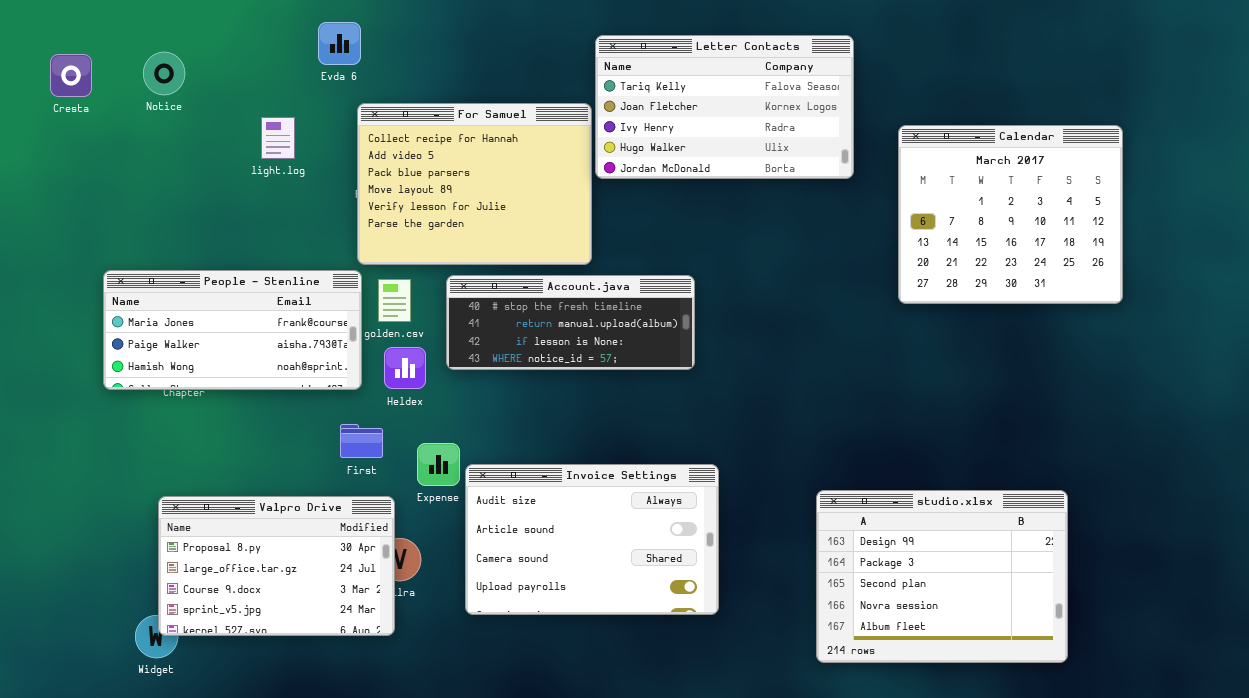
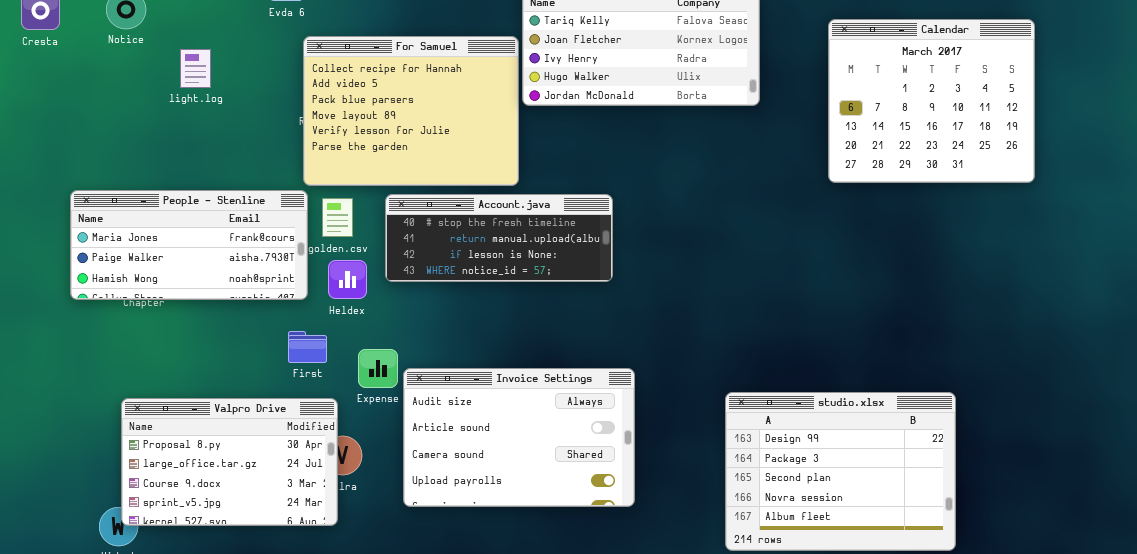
light.log: [261,117,295,159] -> [180,49,211,88], moved
Calendar: [898,125,1123,304] -> [828,19,1035,183], moved

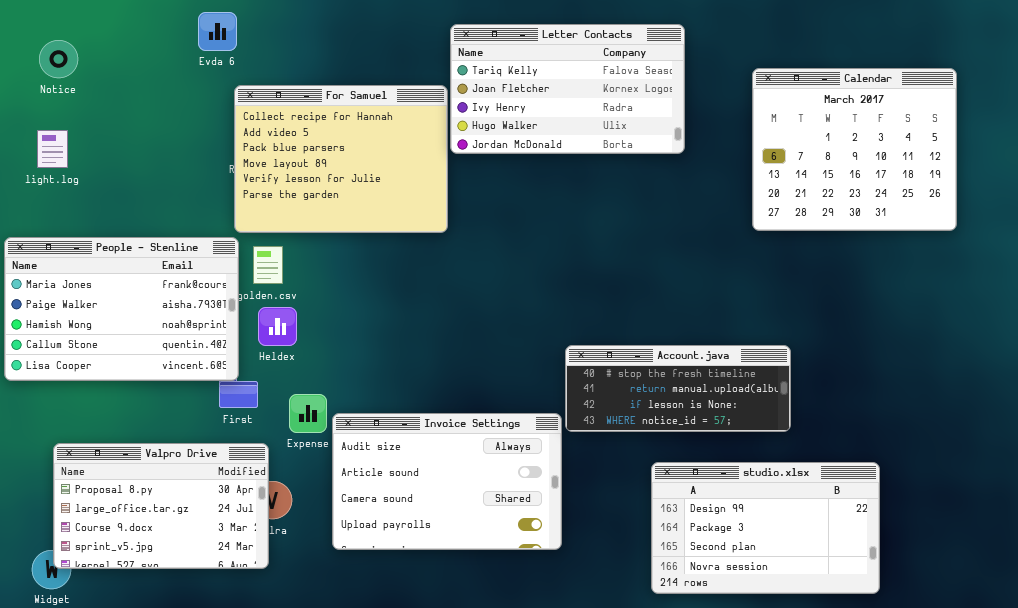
light.log: [180,49,211,88] -> [37,130,68,168], moved
People - Stenline: [70,190,308,300] -> [4,237,239,381], resized
Account.java: [385,194,613,282] -> [565,345,791,432], moved
studio.xlsx: [725,392,956,551] -> [651,462,880,594], resized

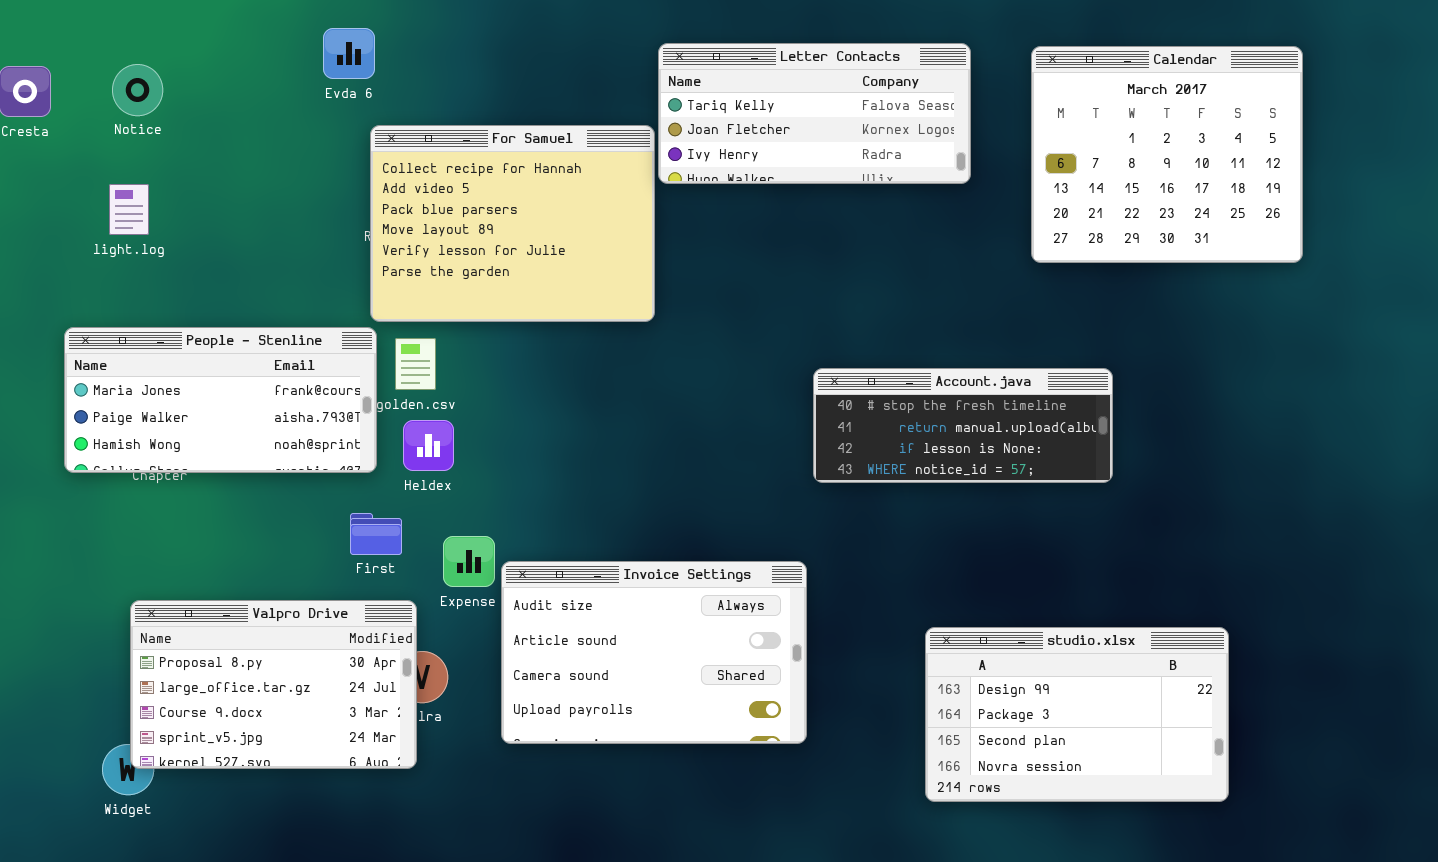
Letter Contacts: [450,24,685,154] -> [658,43,971,184], resized
Calendar: [752,68,957,231] -> [1031,46,1303,263], moved
People - Stenline: [4,237,239,381] -> [64,327,377,473], resized
Account.java: [565,345,791,432] -> [813,368,1113,483], moved

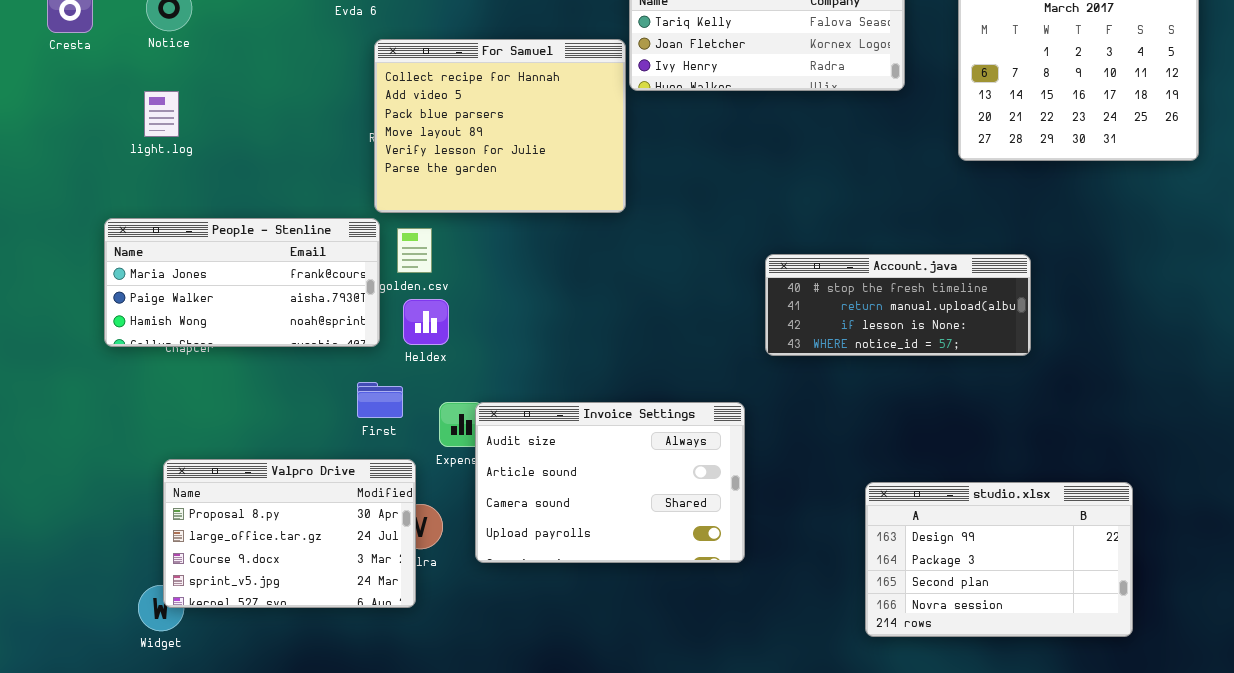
Invoice Settings: [501,561,807,744] -> [475,402,745,563], moved

